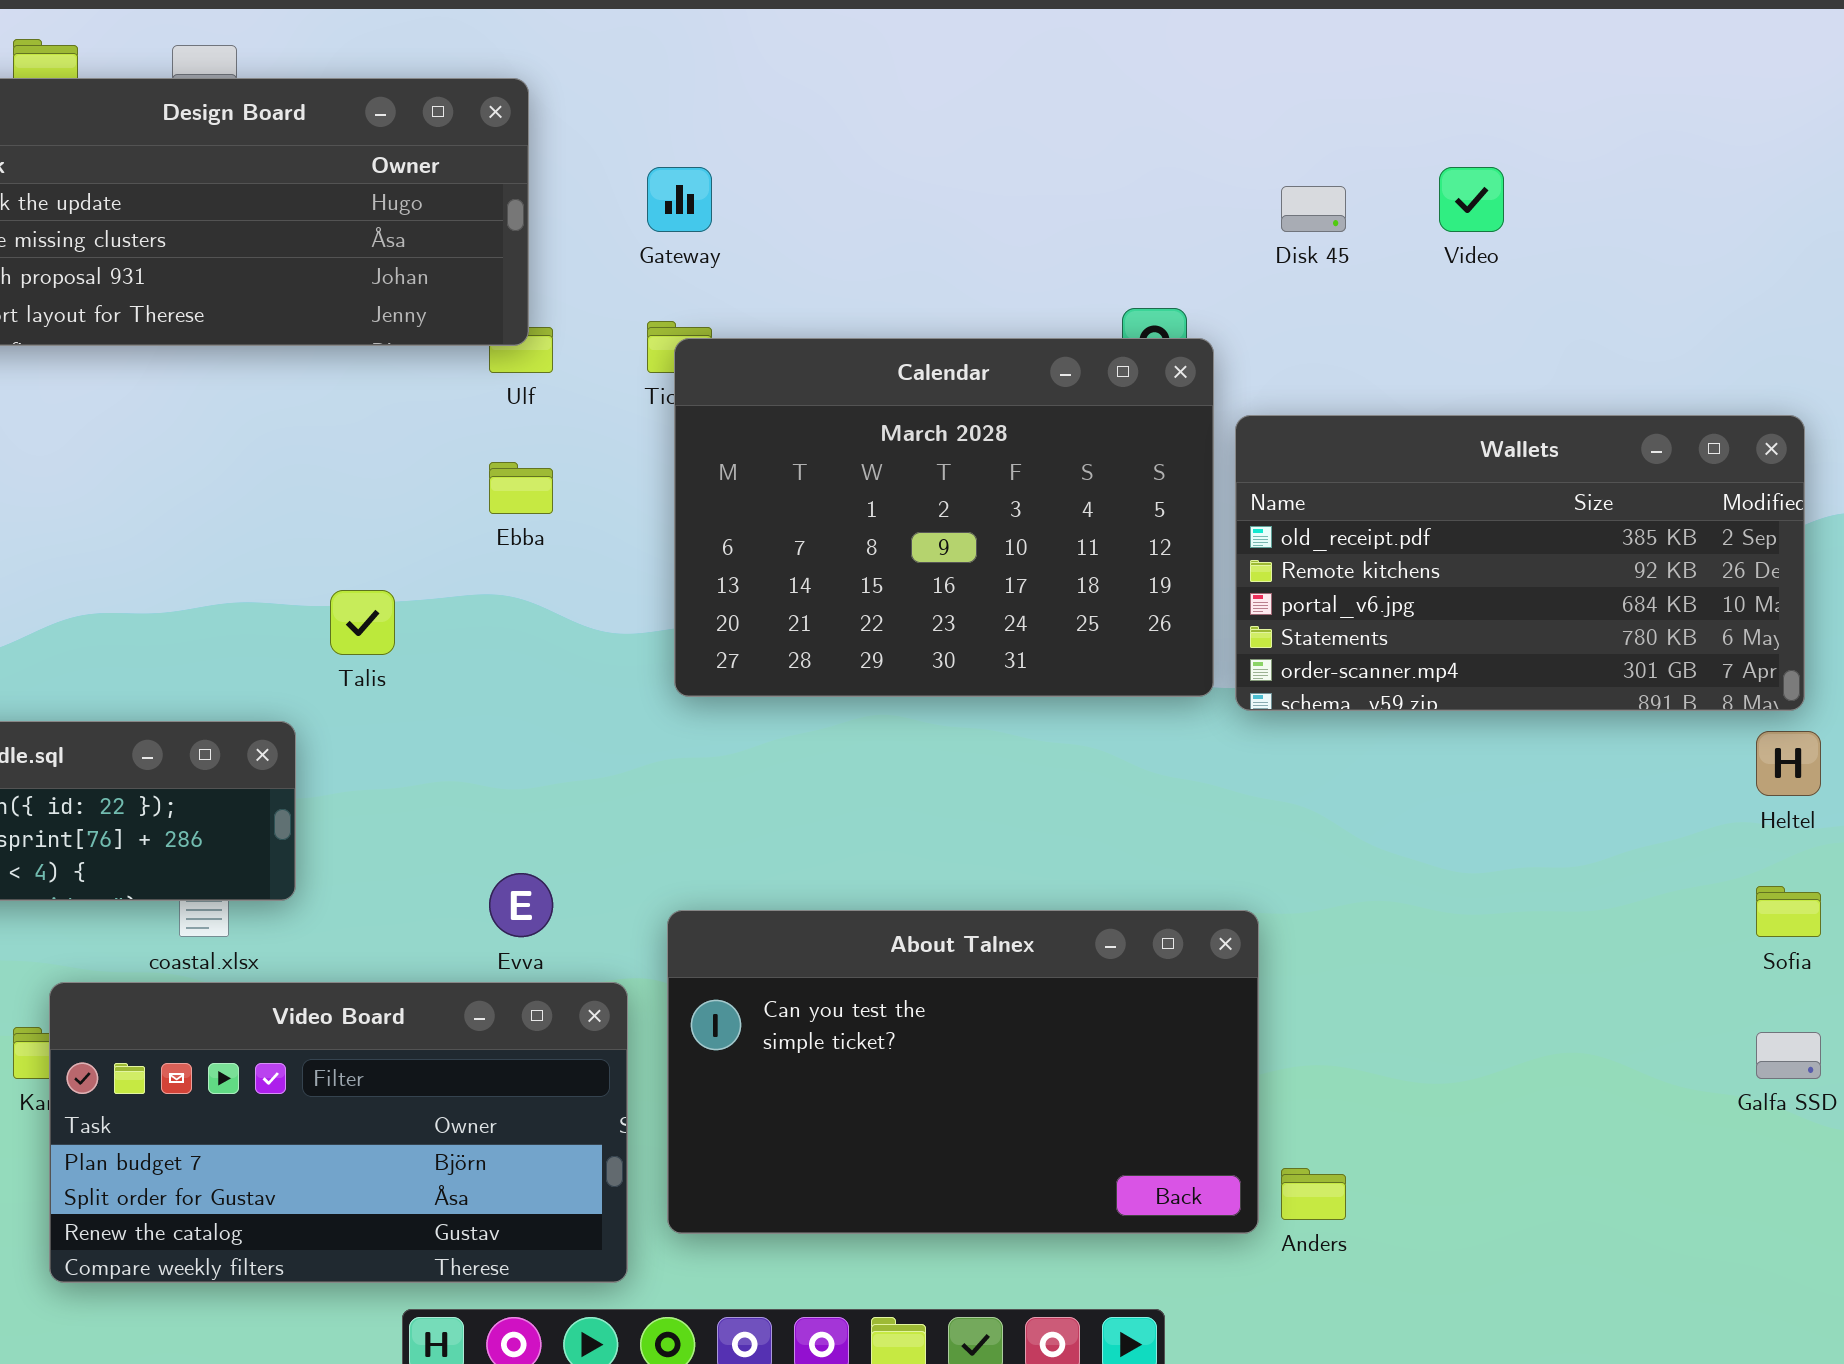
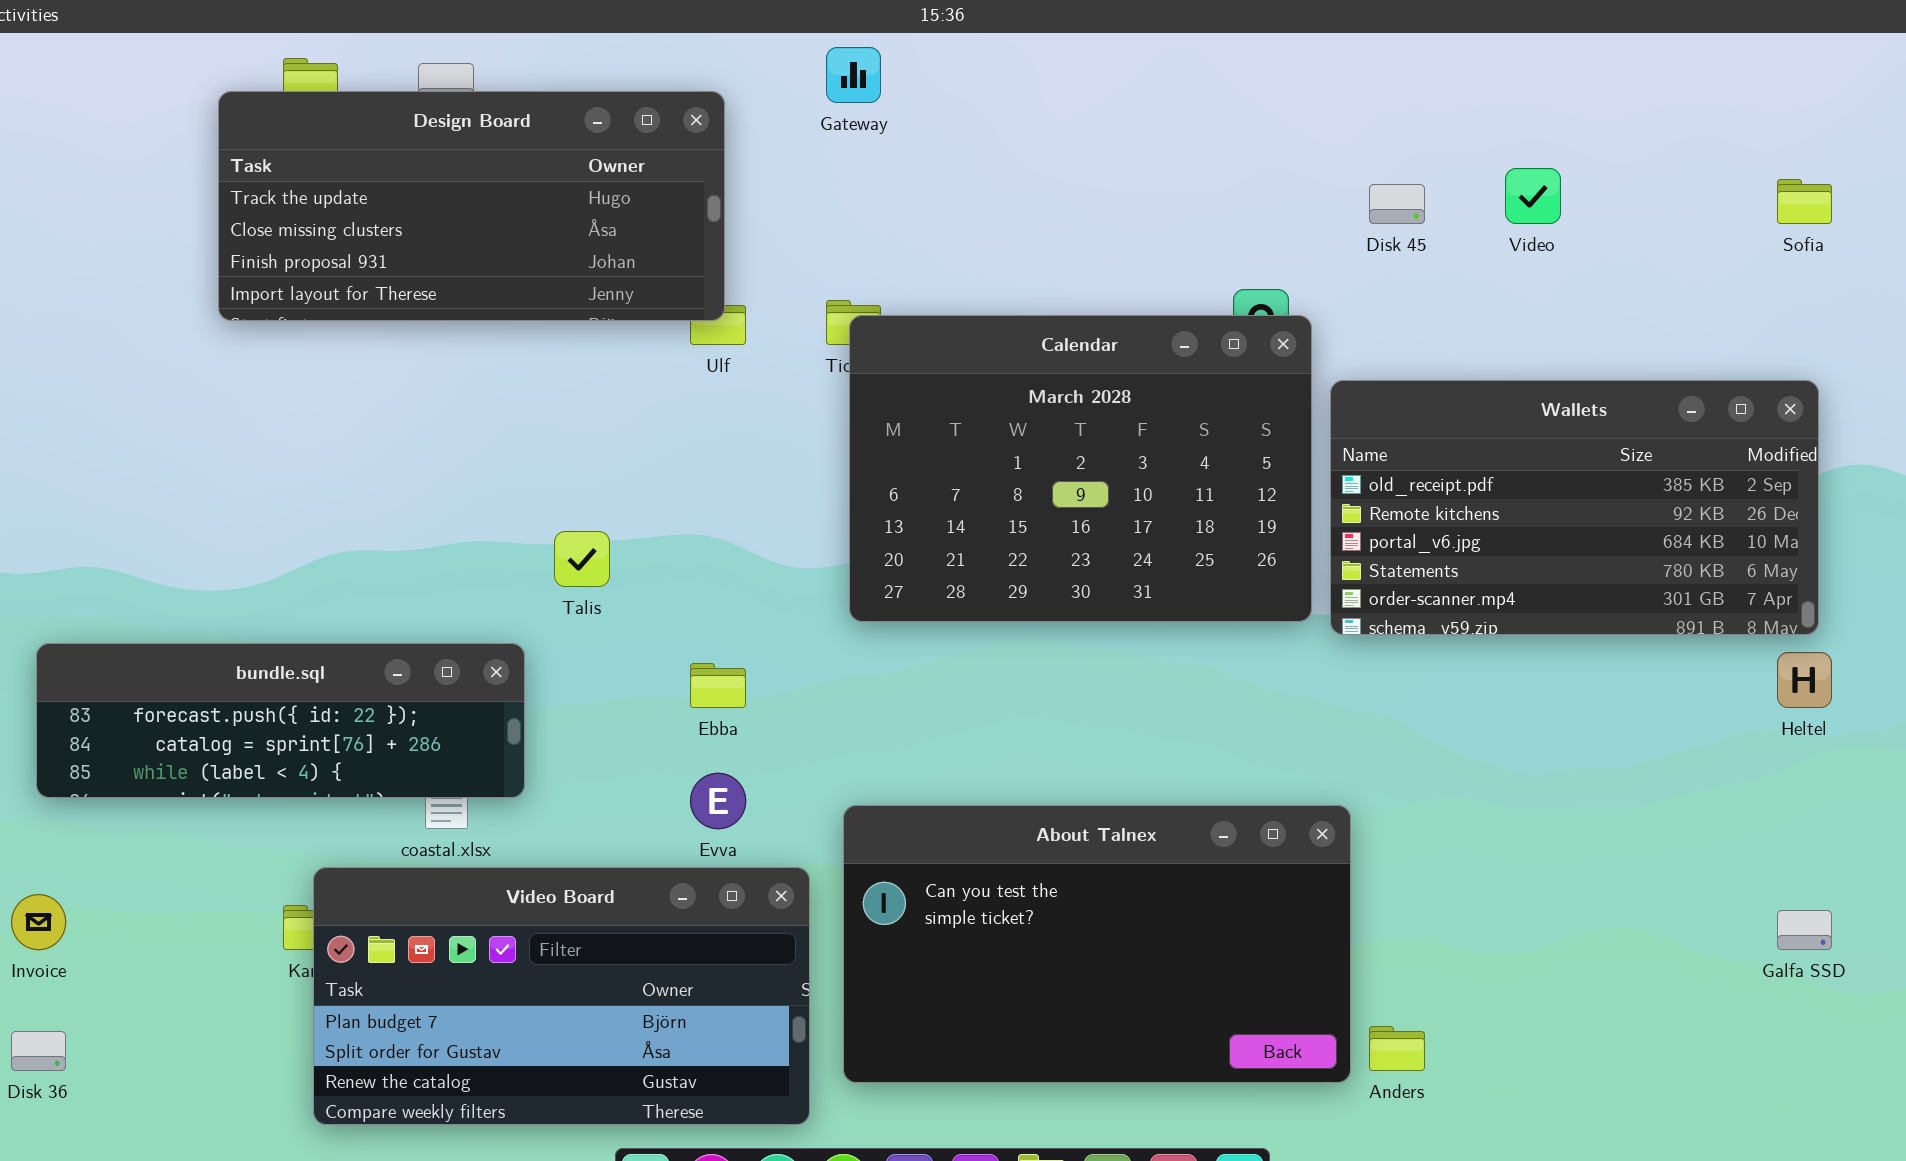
Gateway: [647,167,712,232] -> [826,47,881,103], moved
Ebba: [489,462,553,514] -> [690,663,746,708], moved
Sofia: [1756,886,1821,937] -> [1777,179,1832,224], moved

